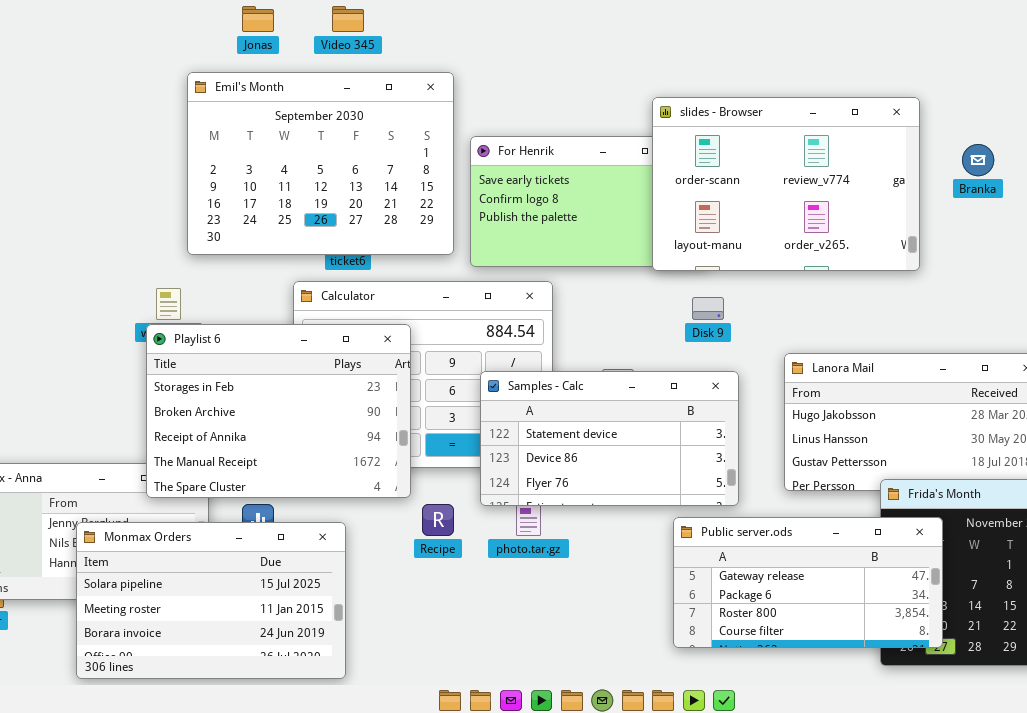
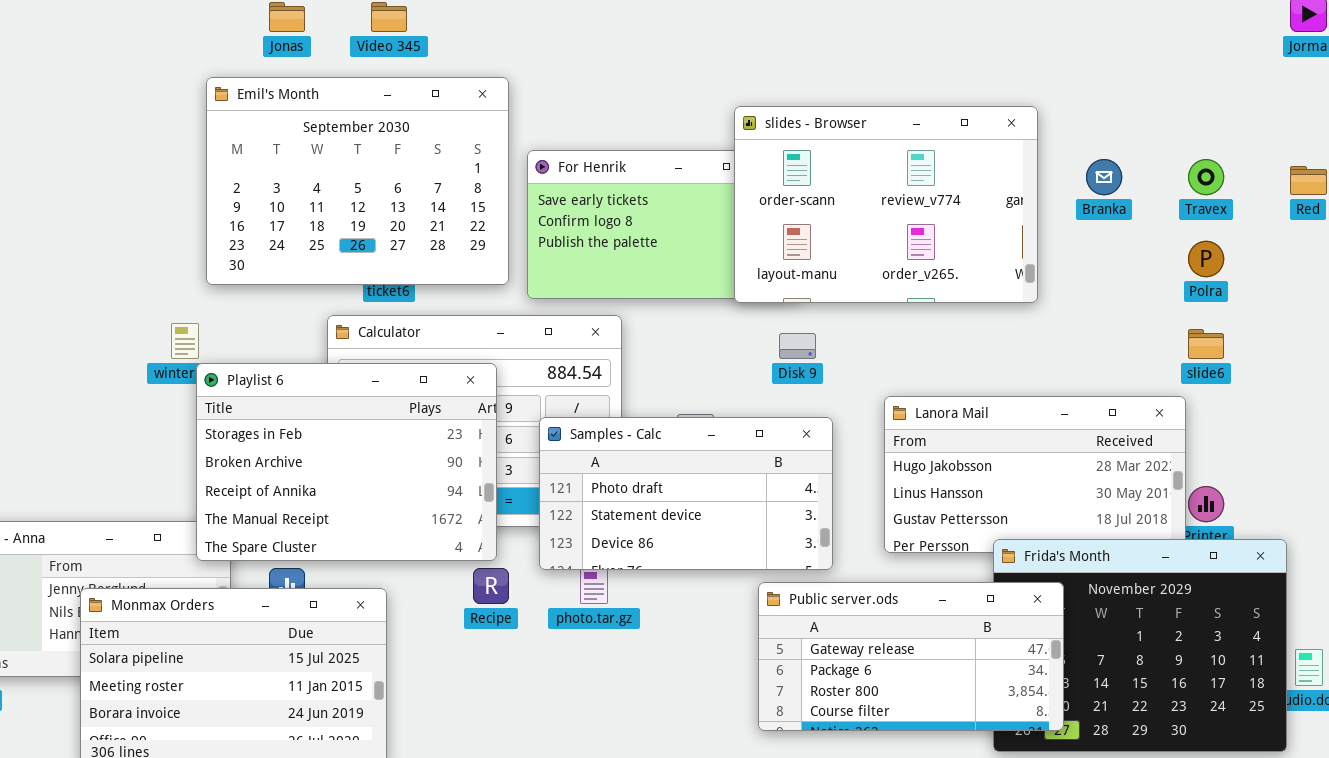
Playlist 6: [146,324,411,498] -> [196,363,497,561], moved
Samples - Calc: [480,371,739,506] -> [539,417,833,570], scrolled up 1 row

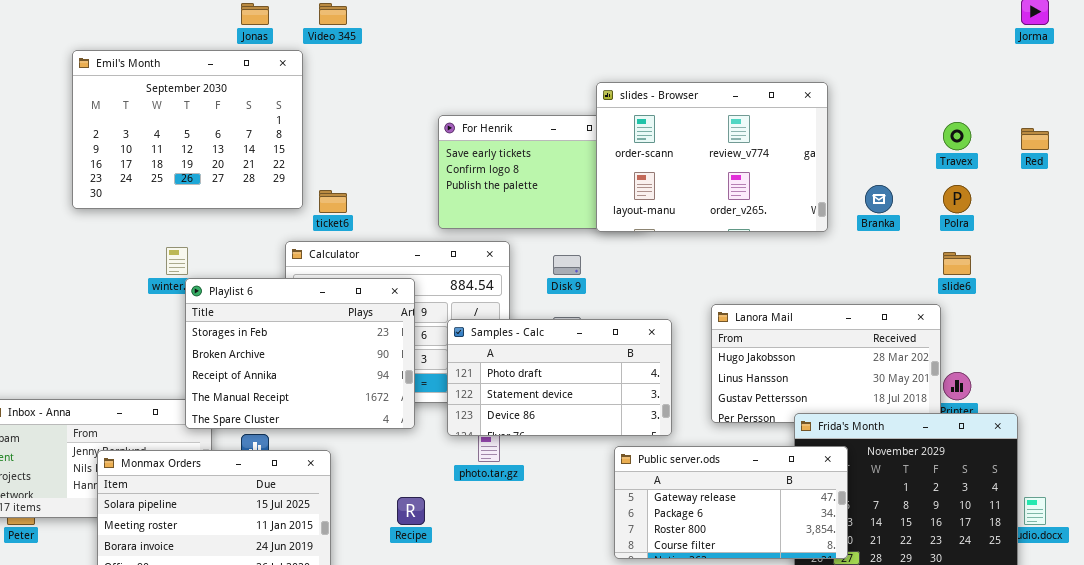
Emil's Month: [206,77,509,285] -> [72,50,303,209], moved
Branka: [1086,159,1122,195] -> [865,185,893,213], moved
Disk 9: [779,333,816,359] -> [553,255,581,275], moved
Recipe: [473,568,509,604] -> [397,497,425,525], moved

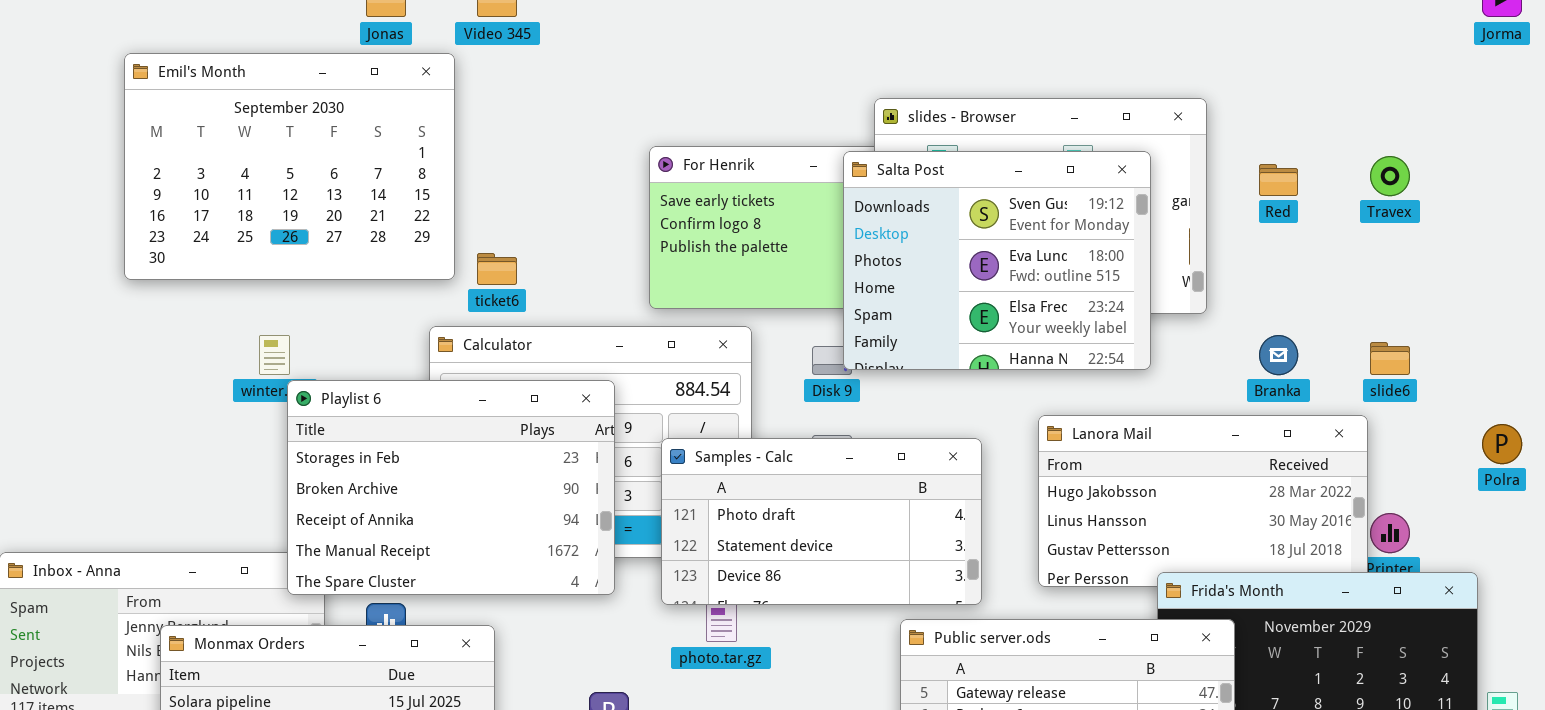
Salta Post: none -> [843,151,1151,370], opened
Red: [1021,128,1049,150] -> [1259,164,1298,196], moved
Branka: [865,185,893,213] -> [1259,335,1298,375], moved
Polra: [943,185,971,213] -> [1482,424,1522,464], moved

